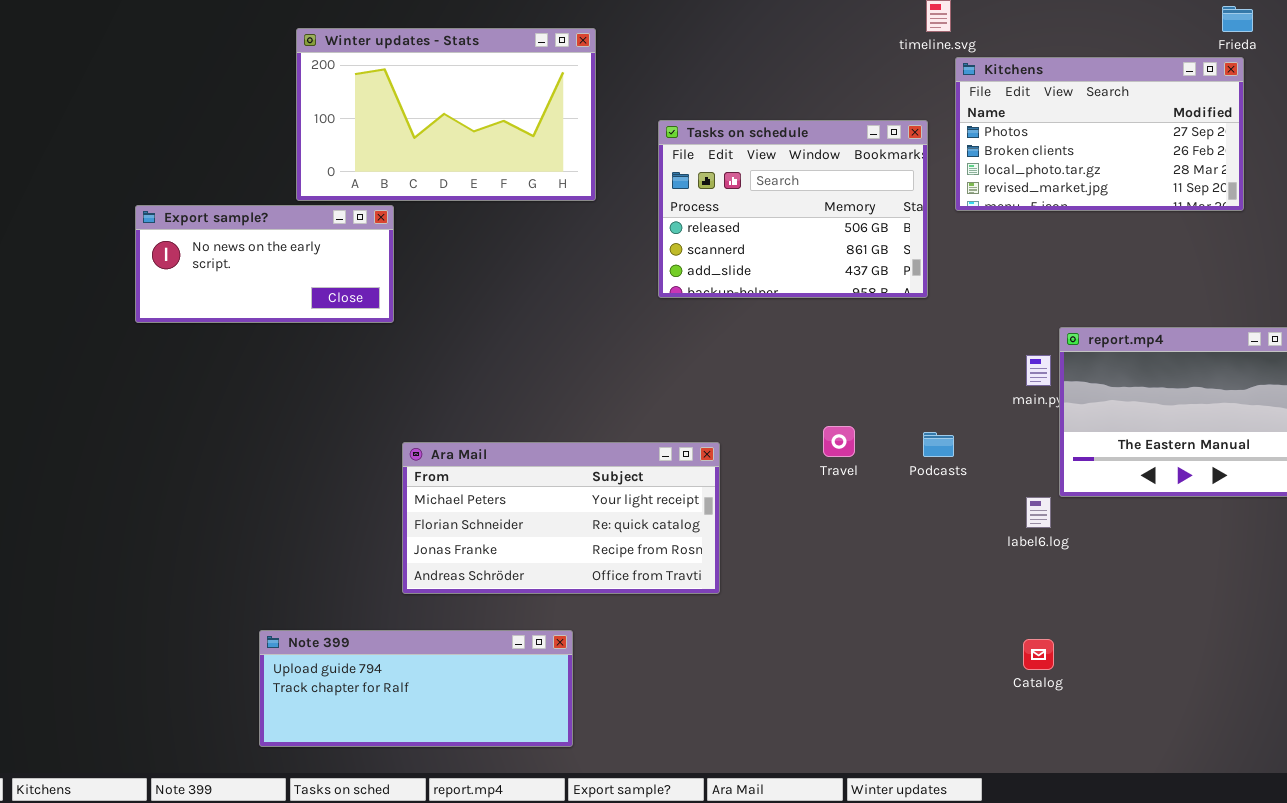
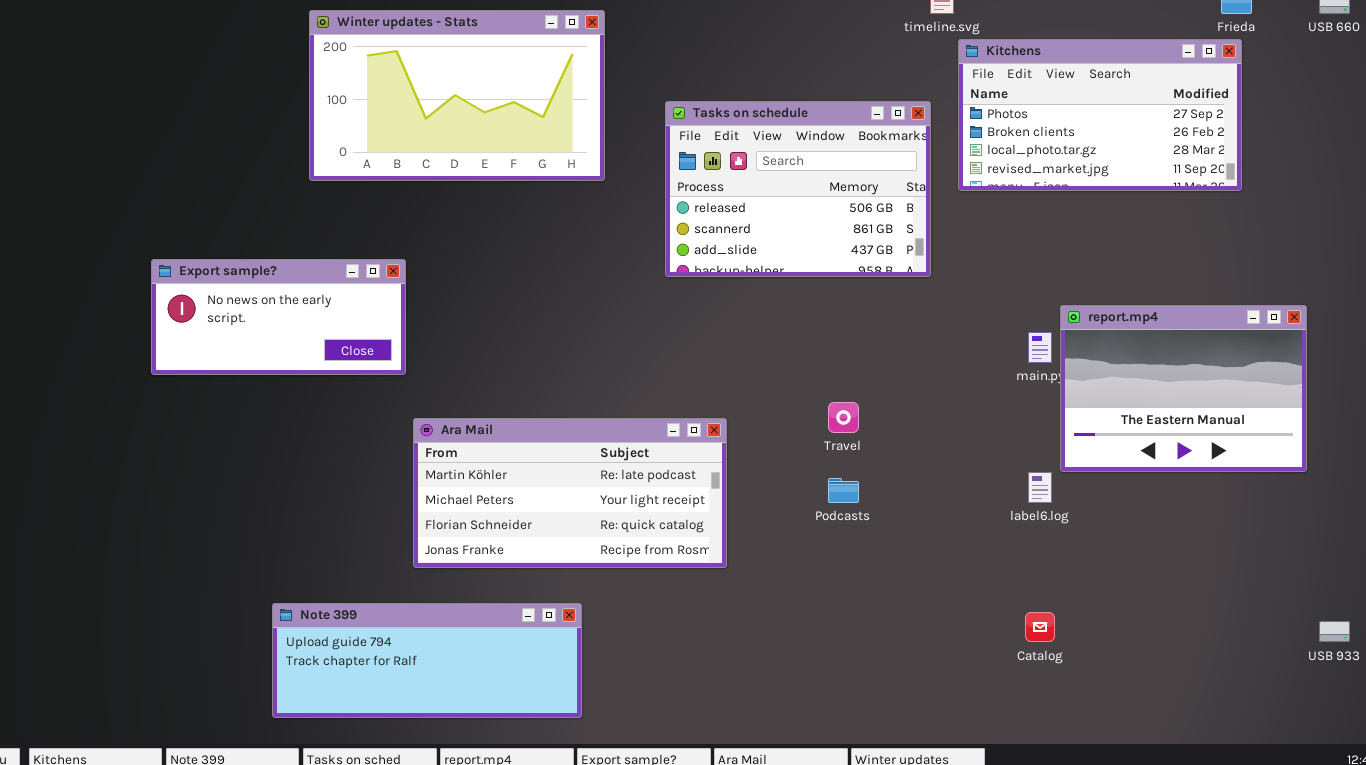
Export sample?: [135,205,394,323] -> [151,259,406,375], moved
Podcasts: [923,432,954,457] -> [828,478,859,503], moved
Ara Mail: [402,442,720,594] -> [413,418,727,568], scrolled up 1 row

